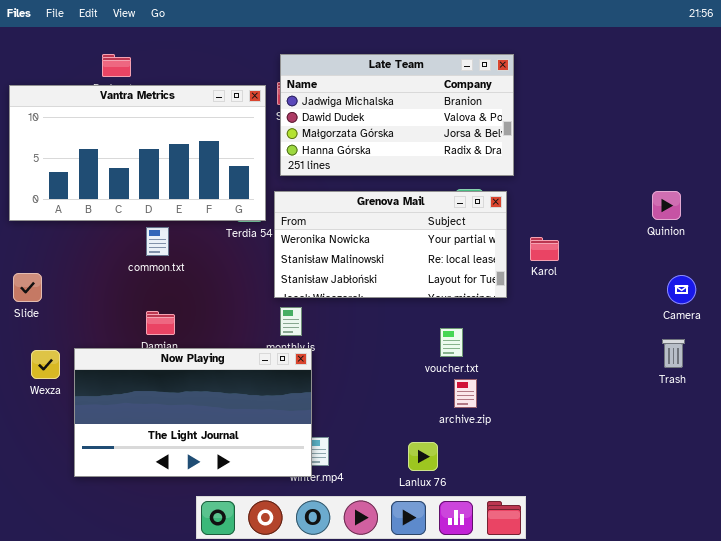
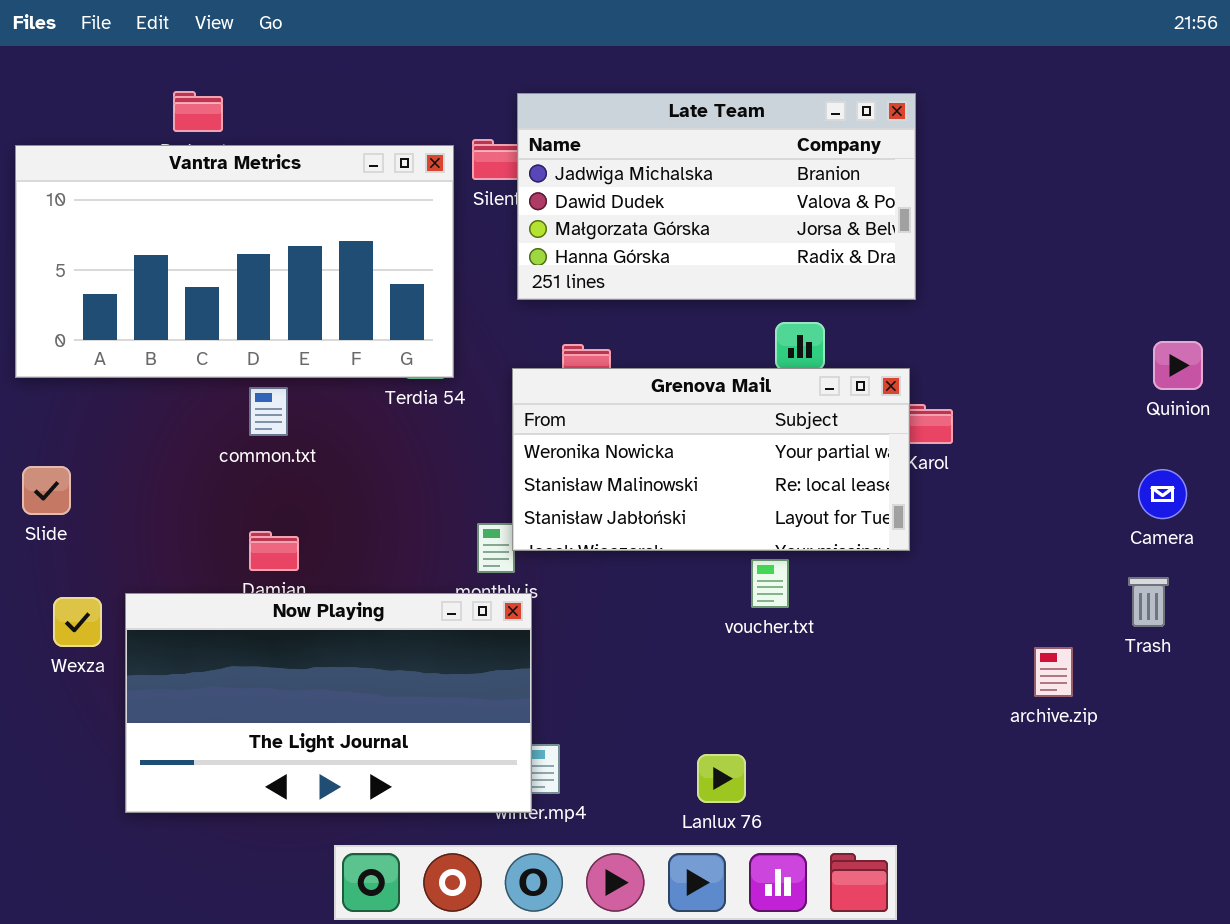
Late Team: [280,54,514,176] -> [517,93,916,300], moved
Grenova Mail: [274,191,507,298] -> [512,368,910,551], moved
Quinion: [652,191,681,220] -> [1153,341,1203,390], moved
archive.zip: [454,379,477,408] -> [1034,647,1073,697], moved

